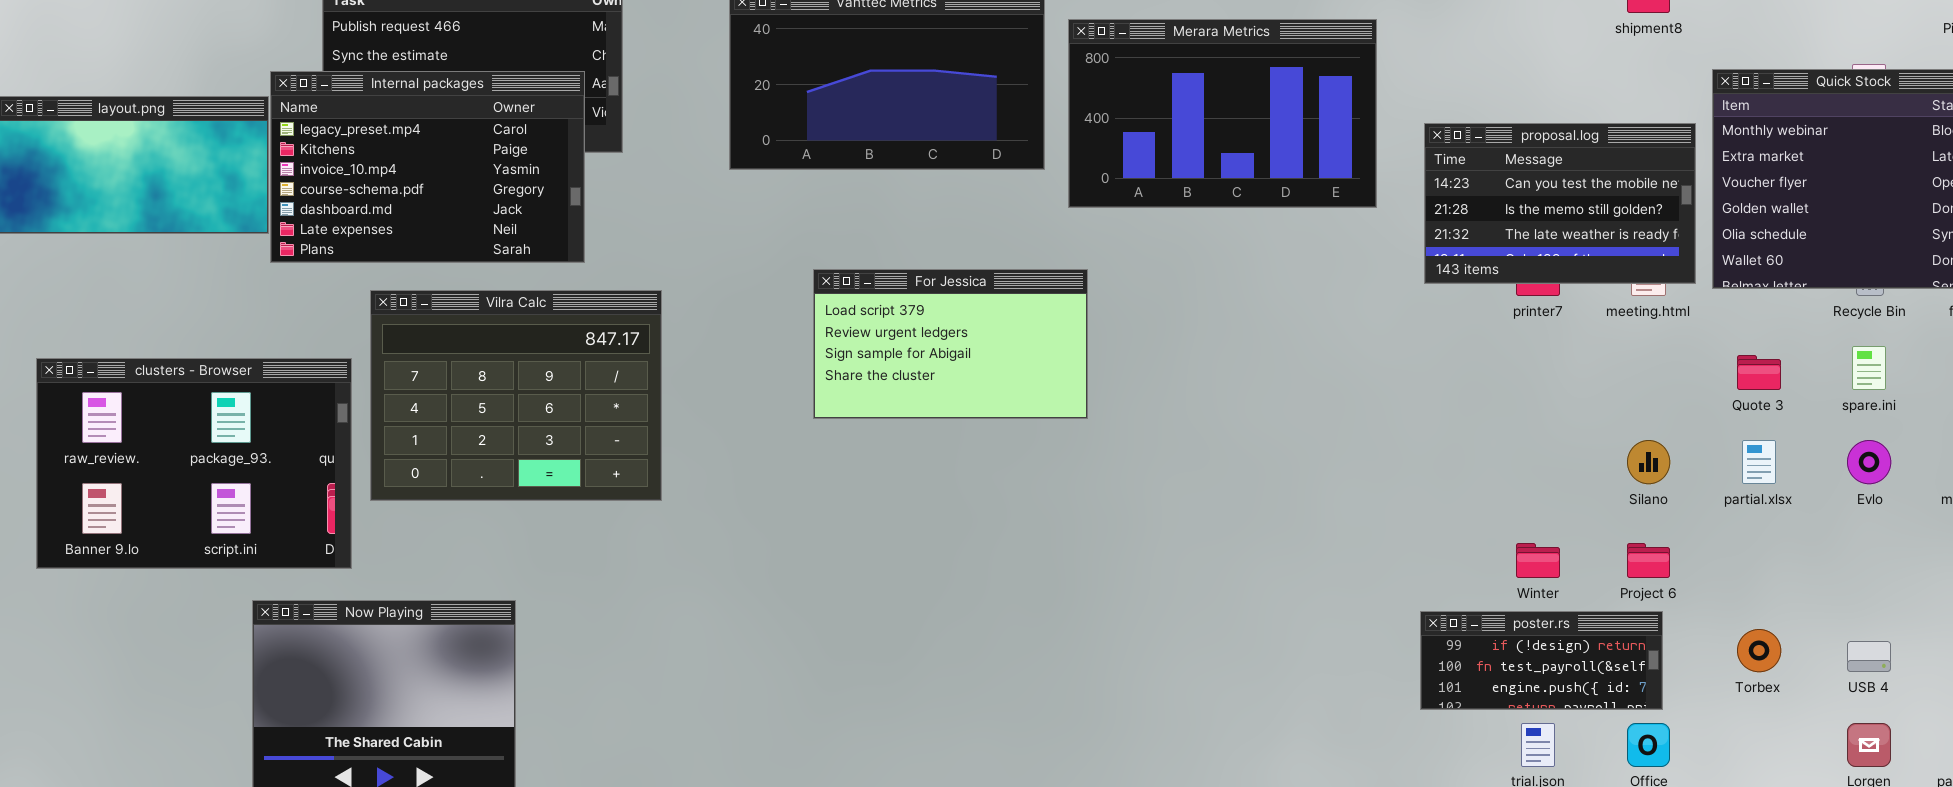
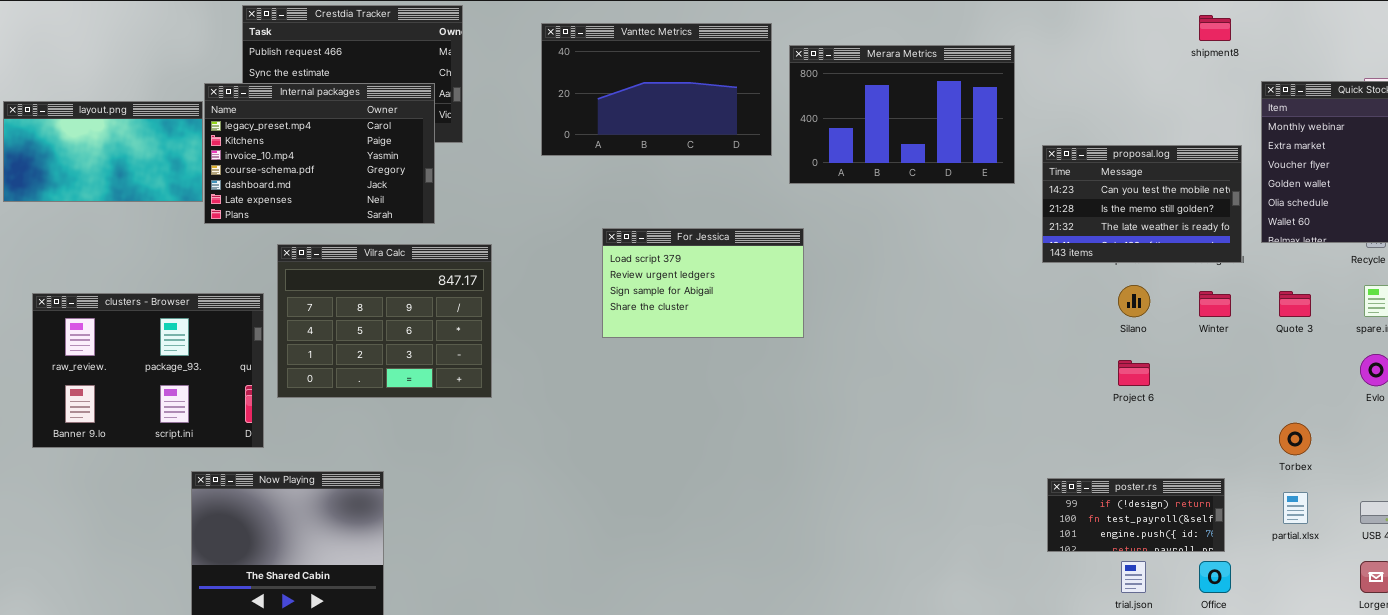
proposal.log: [1424,123,1696,284] -> [1042,145,1242,263], moved
Silano: [1627,440,1670,484] -> [1118,285,1150,317], moved
partial.xlsx: [1742,440,1776,484] -> [1283,492,1308,524], moved
Winter: [1516,543,1560,578] -> [1199,291,1231,317], moved
Project 6: [1627,543,1670,578] -> [1118,360,1150,386], moved
Torbex: [1737,629,1781,672] -> [1279,423,1311,455], moved

